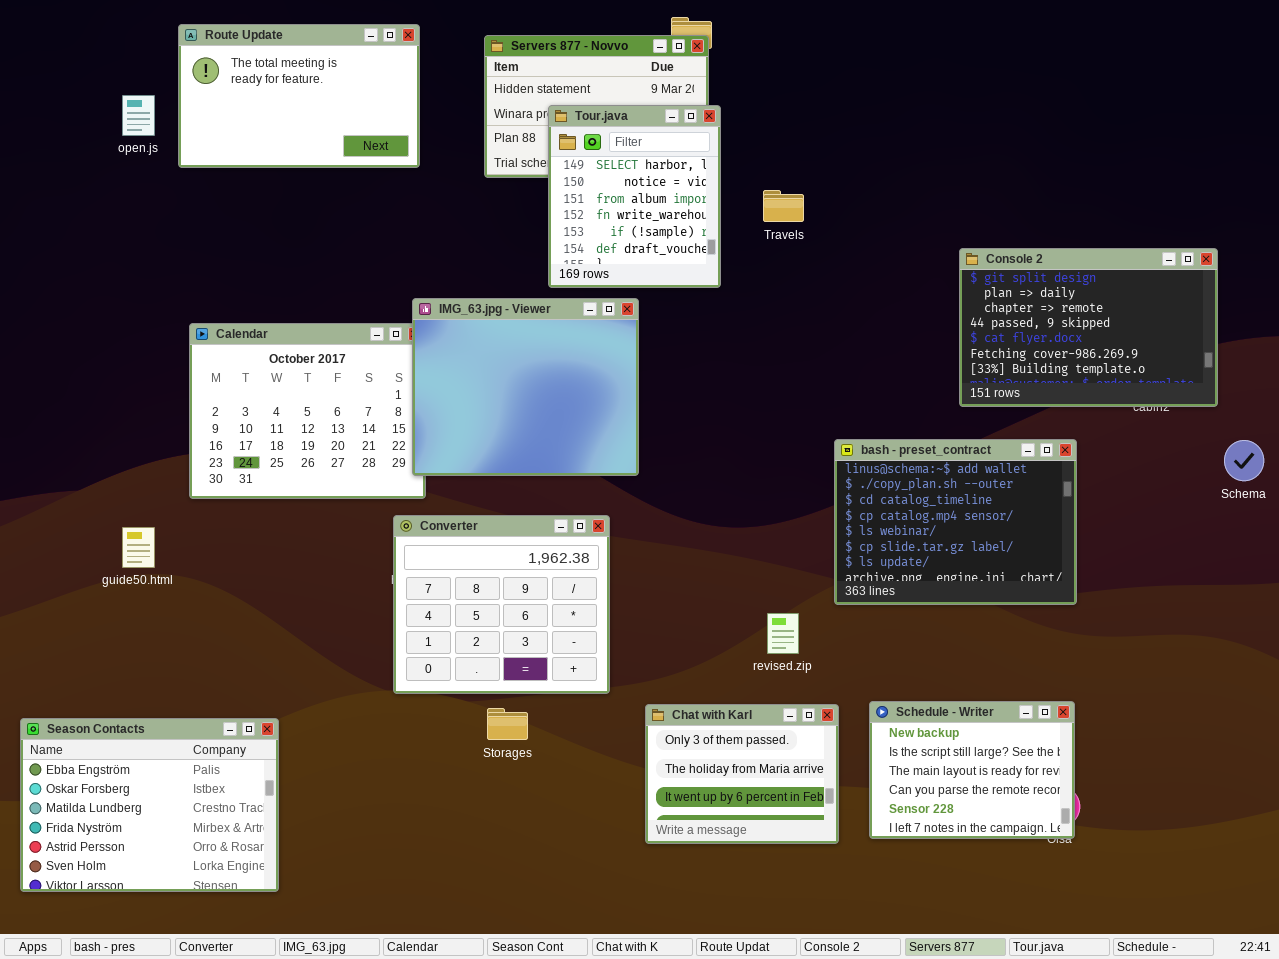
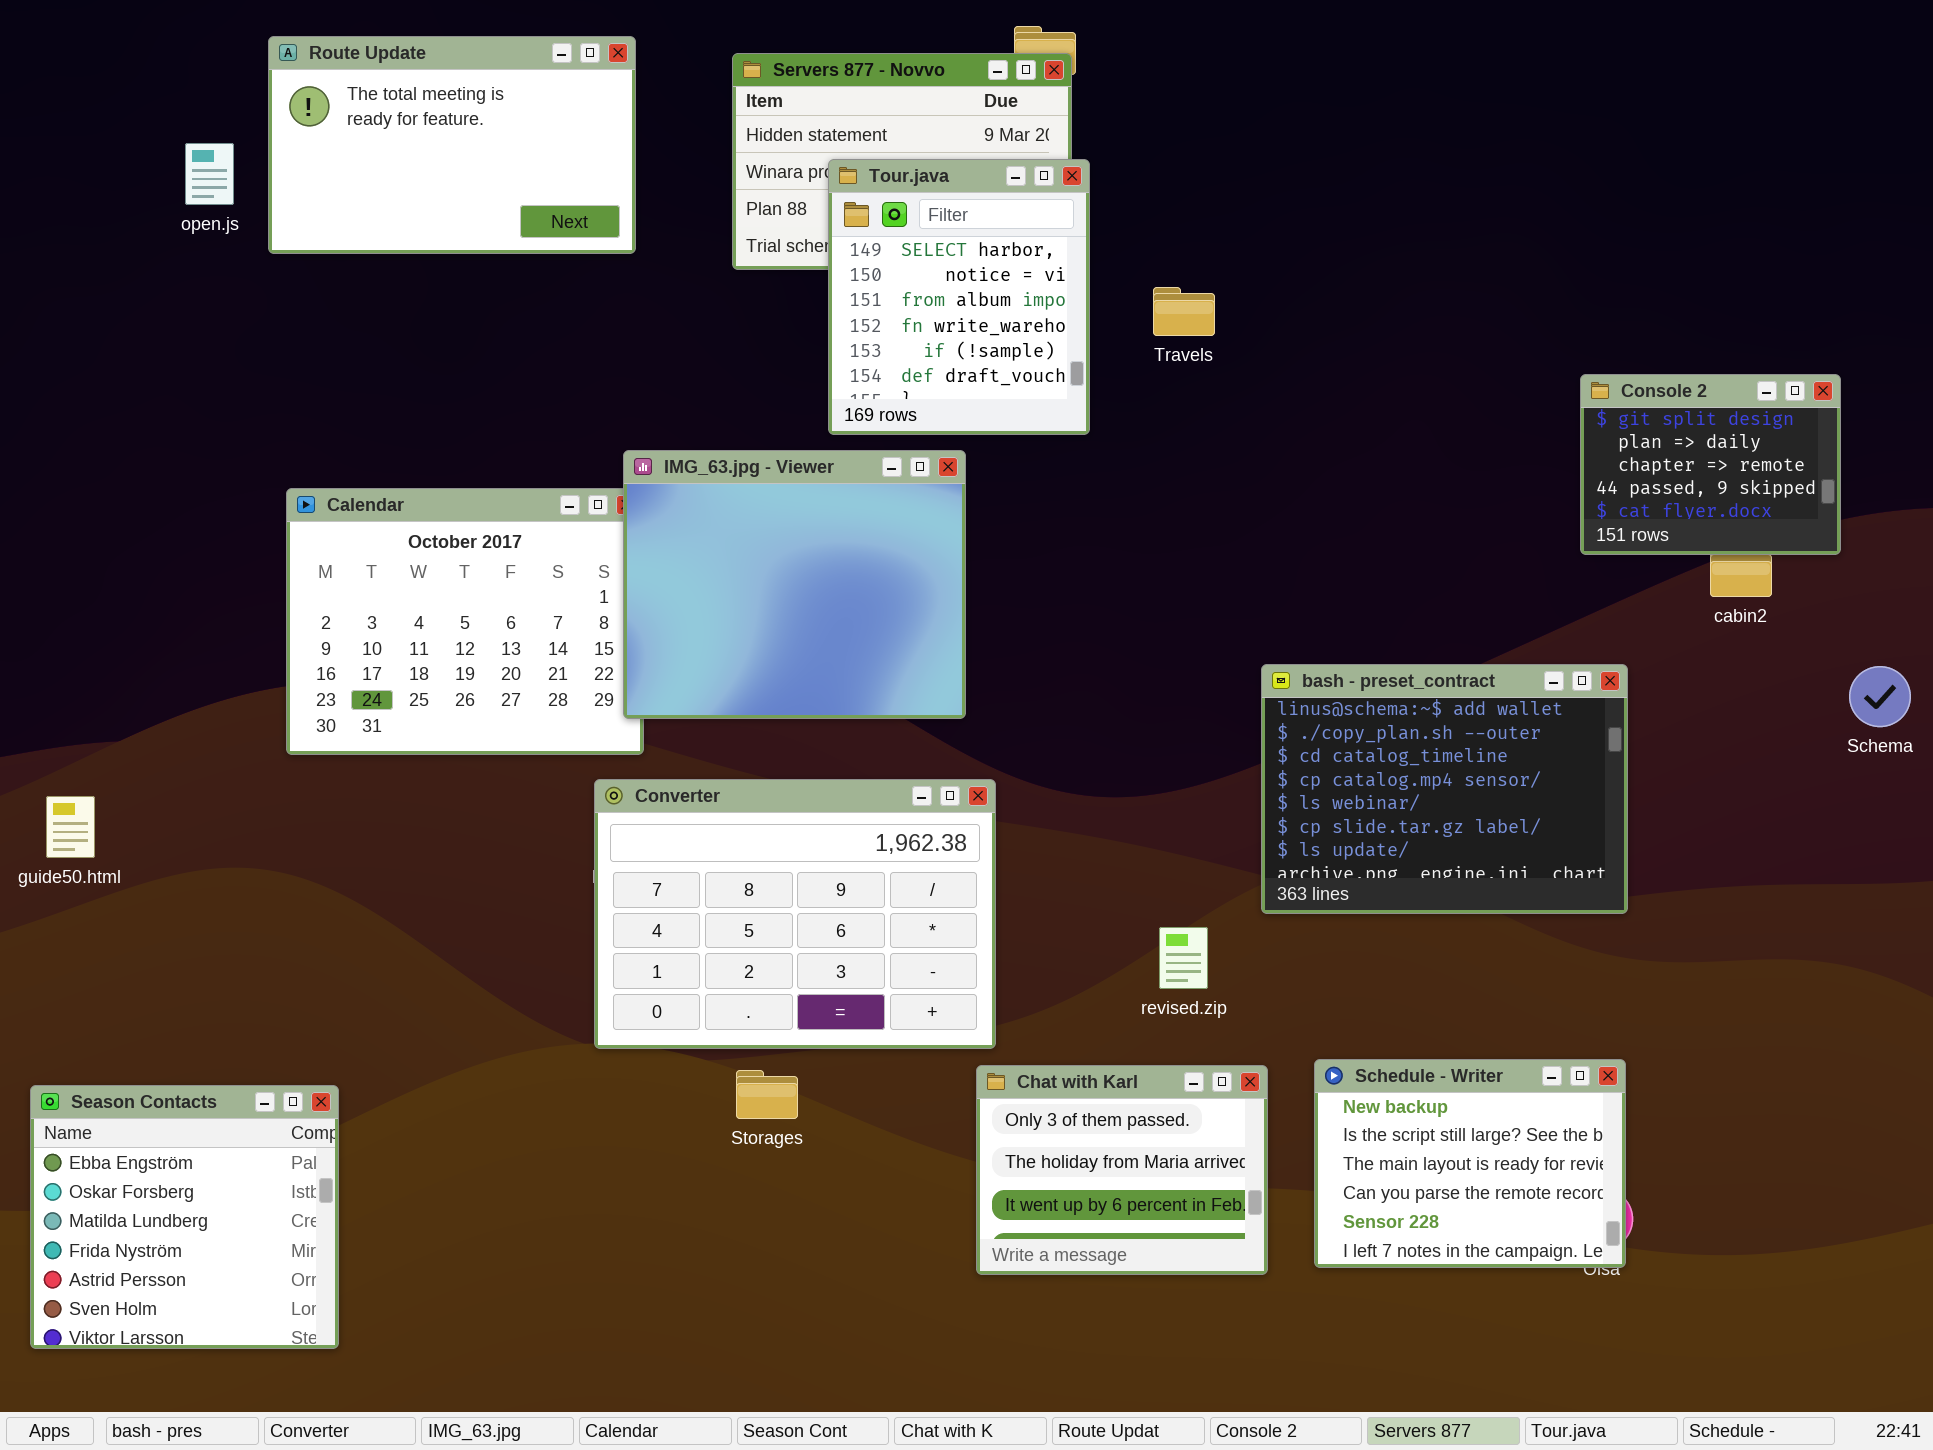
Console 2: [959,248,1218,407] -> [1580,374,1841,555], resized
Converter: [393,515,610,694] -> [594,779,996,1049], resized
guide50.html: [122,527,155,568] -> [46,796,95,858], moved
Season Contacts: [20,718,279,892] -> [30,1085,339,1349], resized

